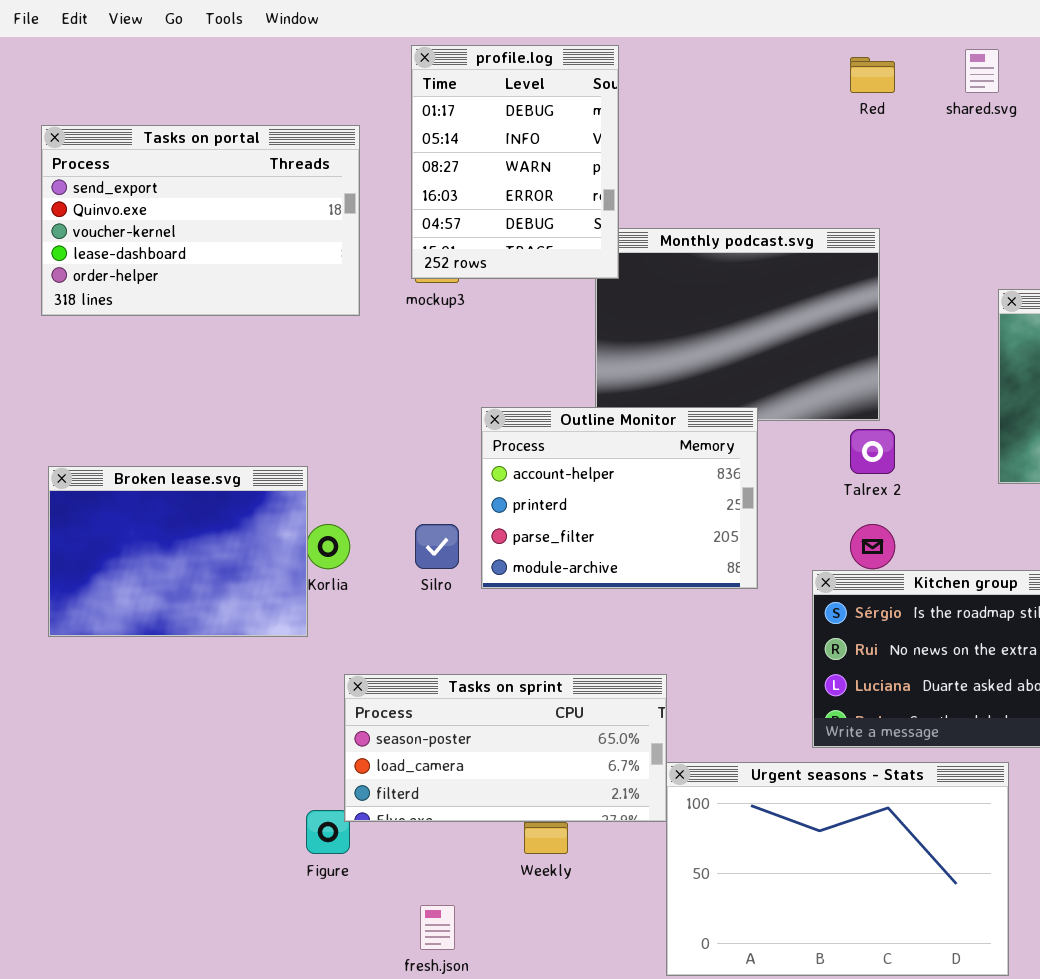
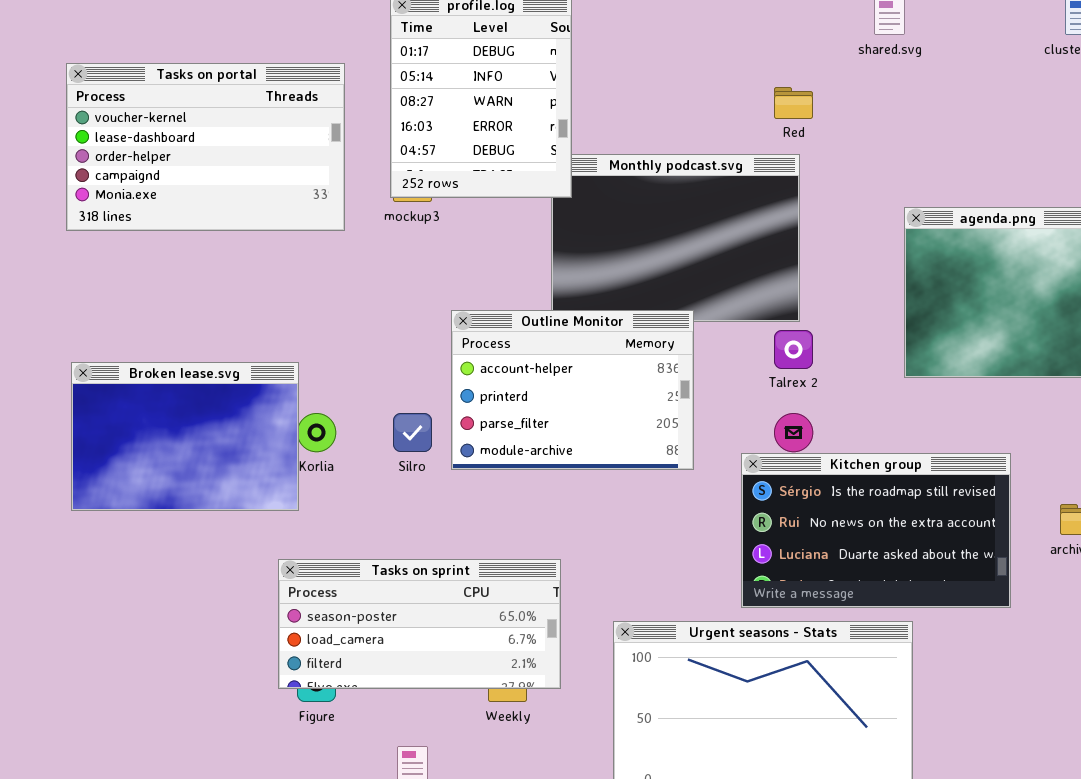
Red: [850,57,895,93] -> [774,87,813,119], moved
Tasks on portal: [41,125,360,316] -> [66,63,345,231], scrolled down 2 rows
Tasks on sprint: [344,674,667,822] -> [278,559,561,689], moved

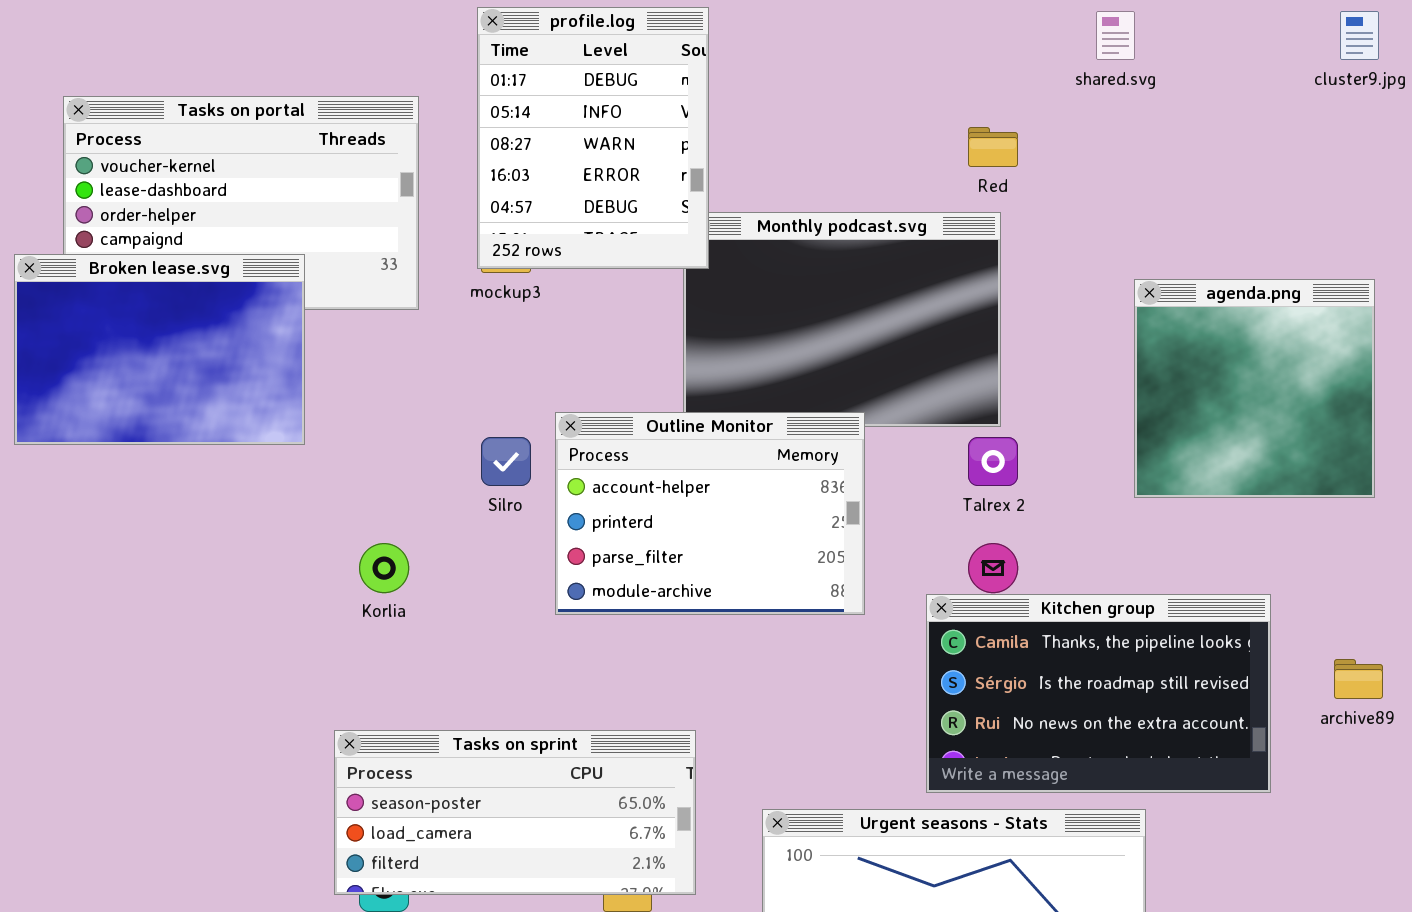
Broken lease.svg: [71,362,299,511] -> [14,254,305,445], moved
Silro: [393,413,432,452] -> [481,437,531,486], moved
Kitchen group: [741,453,1011,608] -> [926,594,1271,793], scrolled up 1 row

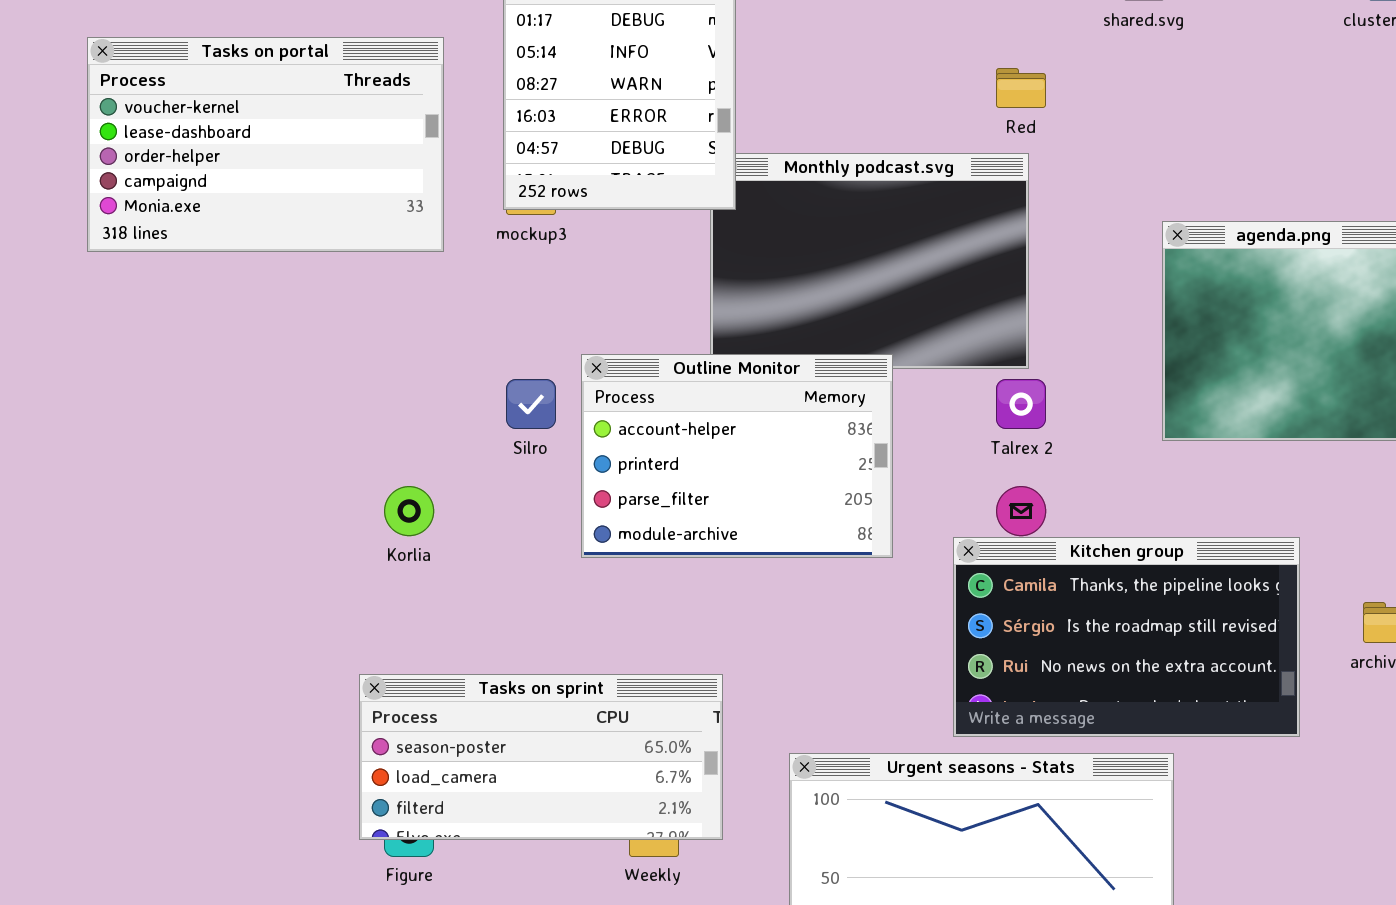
Broken lease.svg: [14,254,305,445] -> none, closed

